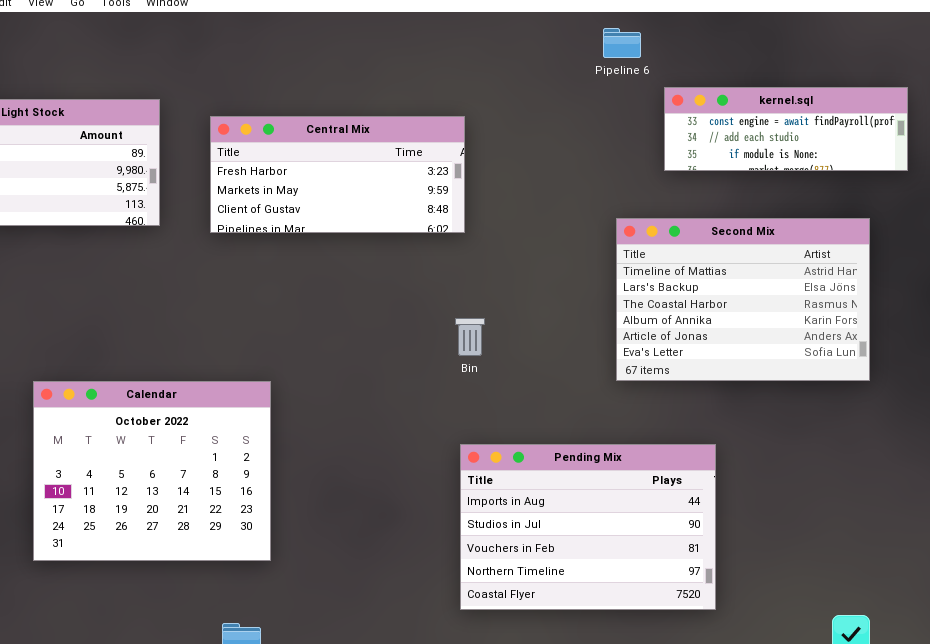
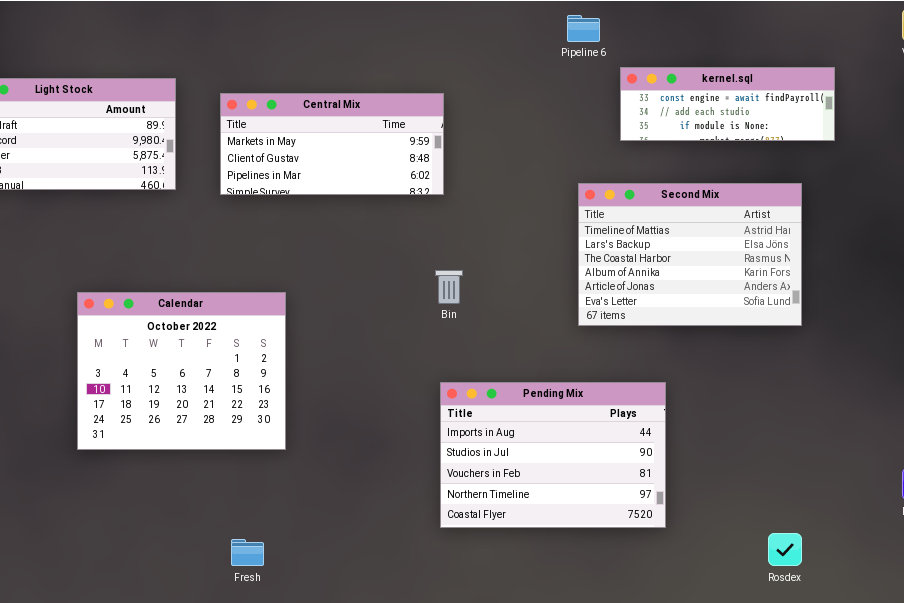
Central Mix: [210,116,465,233] -> [220,93,444,195], scrolled down 1 row
Calendar: [33,381,271,561] -> [77,292,286,450], moved

